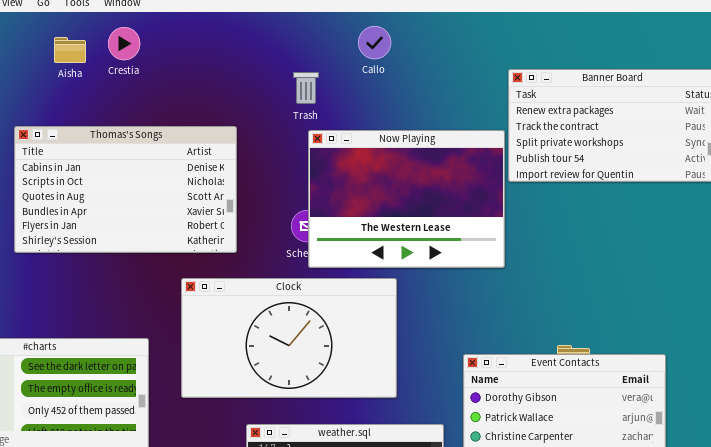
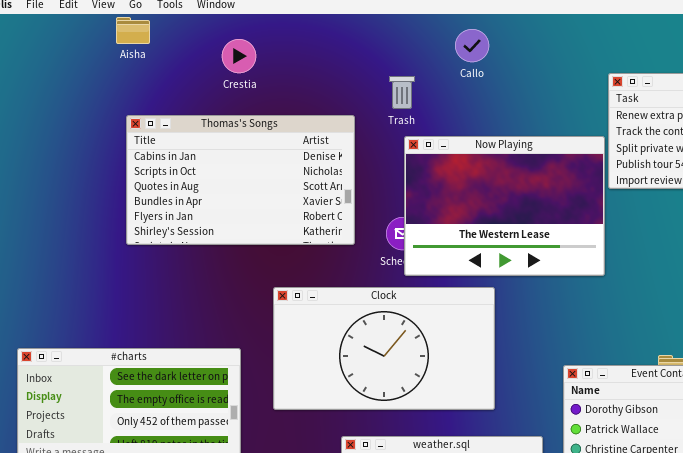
Crestia: [108,27,140,60] -> [222,39,256,73], moved
Aisha: [54,37,86,63] -> [116,17,150,44], moved
Thomas's Songs: [14,126,237,253] -> [126,115,355,245], moved

